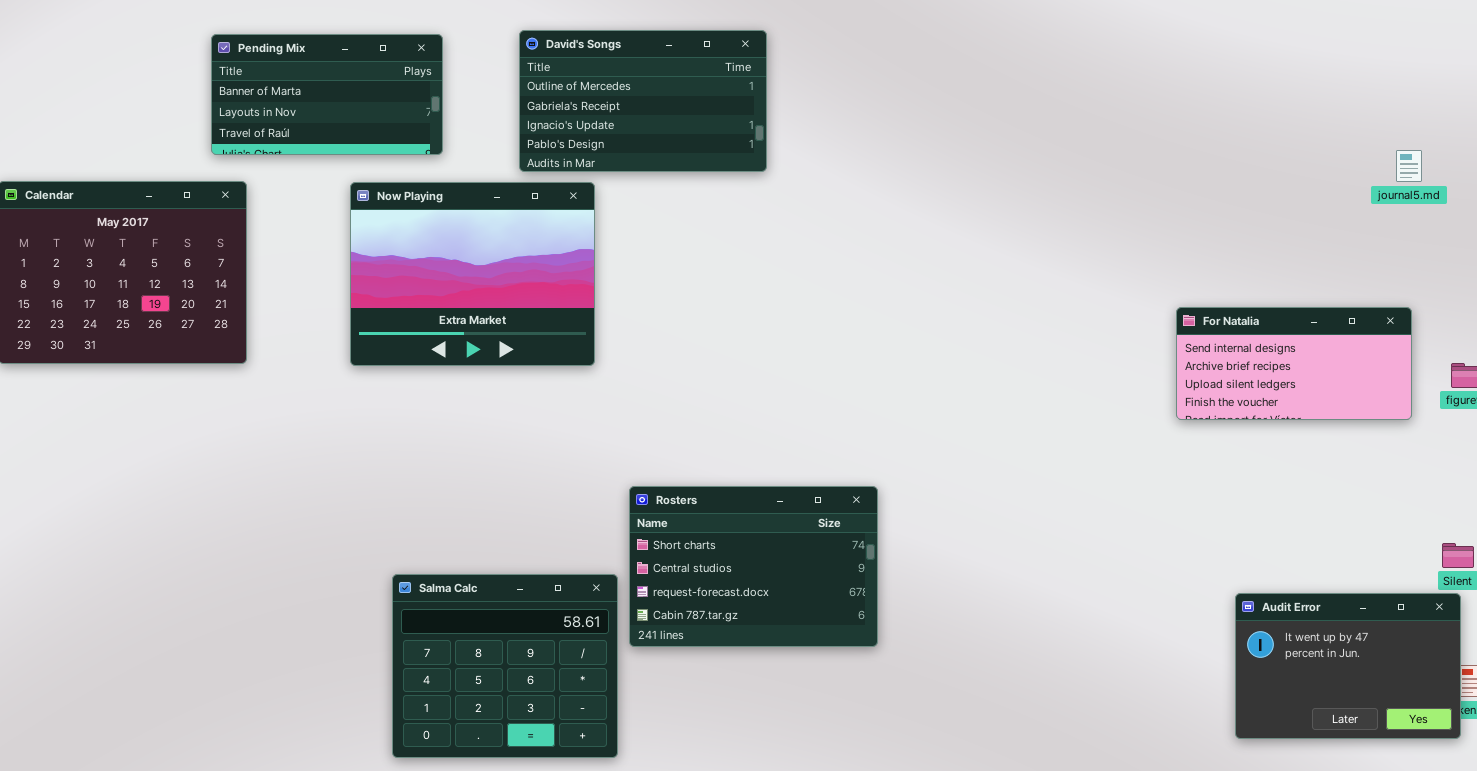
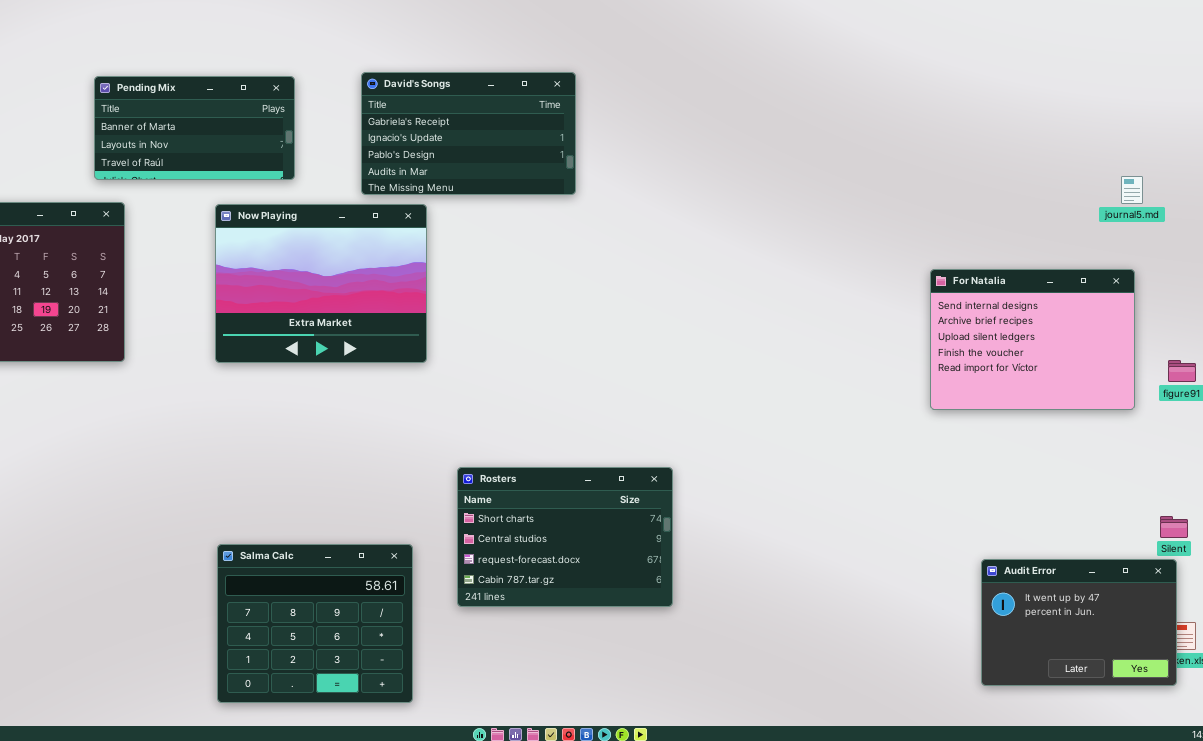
David's Songs: [519,30,767,172] -> [361,72,576,195], scrolled down 1 row
For Natalia: [1176,307,1412,420] -> [930,269,1135,410], resized
Salma Calc: [392,574,618,758] -> [217,544,413,703], moved

